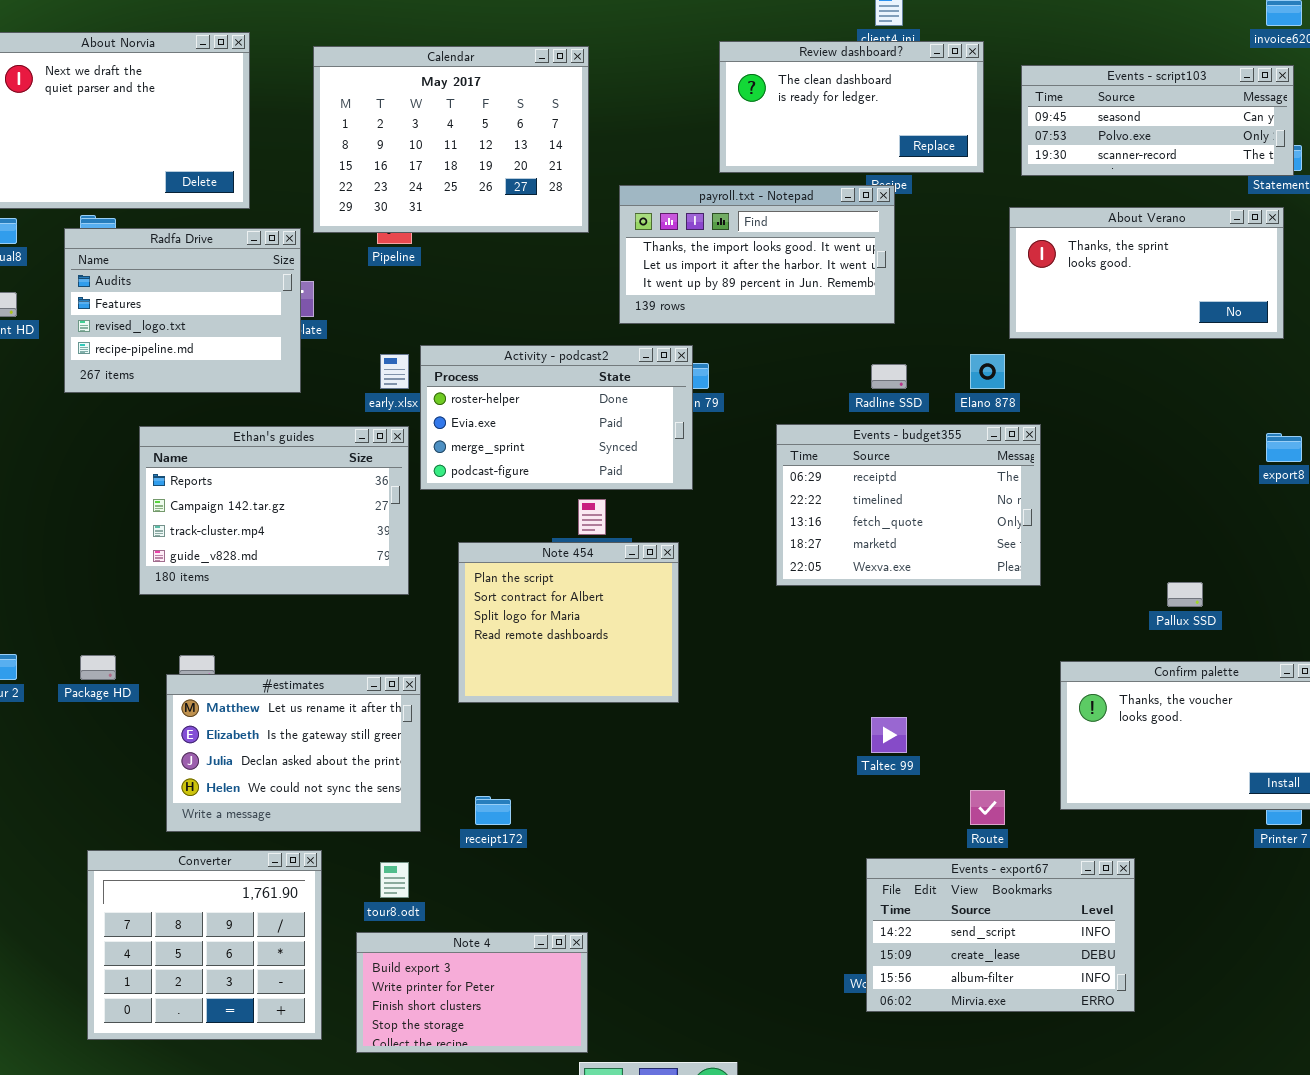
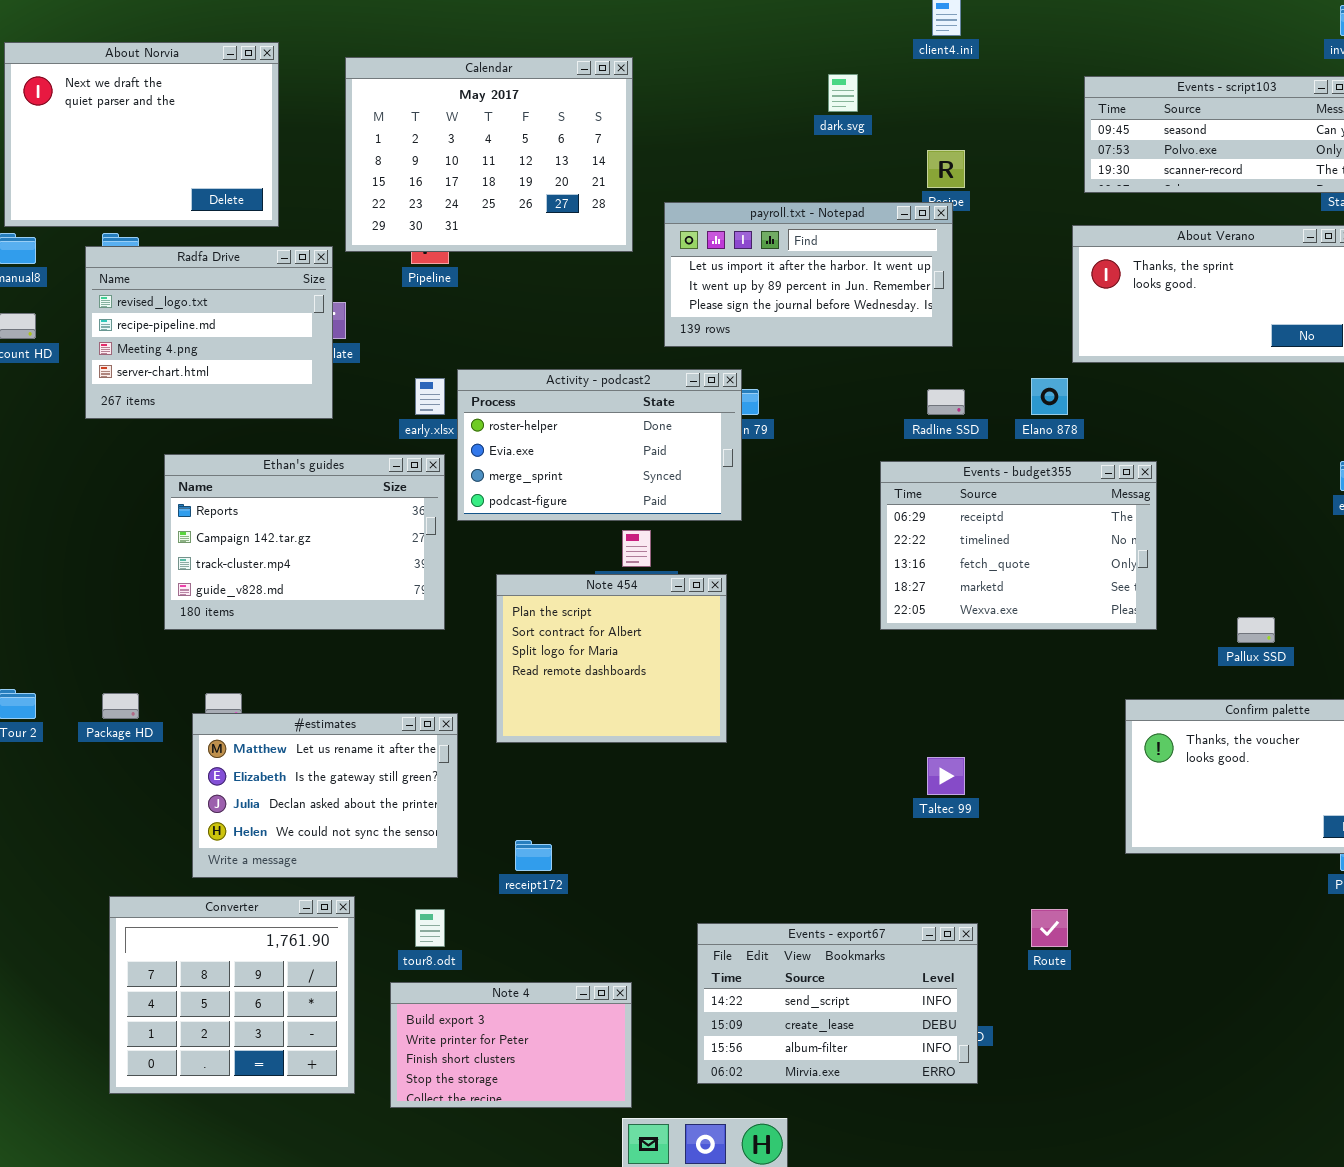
Review dashboard?: [719,41,984,173] -> none, closed
payroll.txt - Notepad: [619,185,895,324] -> [664,202,953,347], scrolled down 1 row
Radfa Drive: [64,228,301,393] -> [85,246,333,419], scrolled down 2 rows
Events - budget355: [776,424,1041,586] -> [880,461,1157,630], moved
Route: [970,790,1005,825] -> [1031,909,1068,947], moved
Events - export67: [866,858,1135,1012] -> [697,923,978,1084], moved

